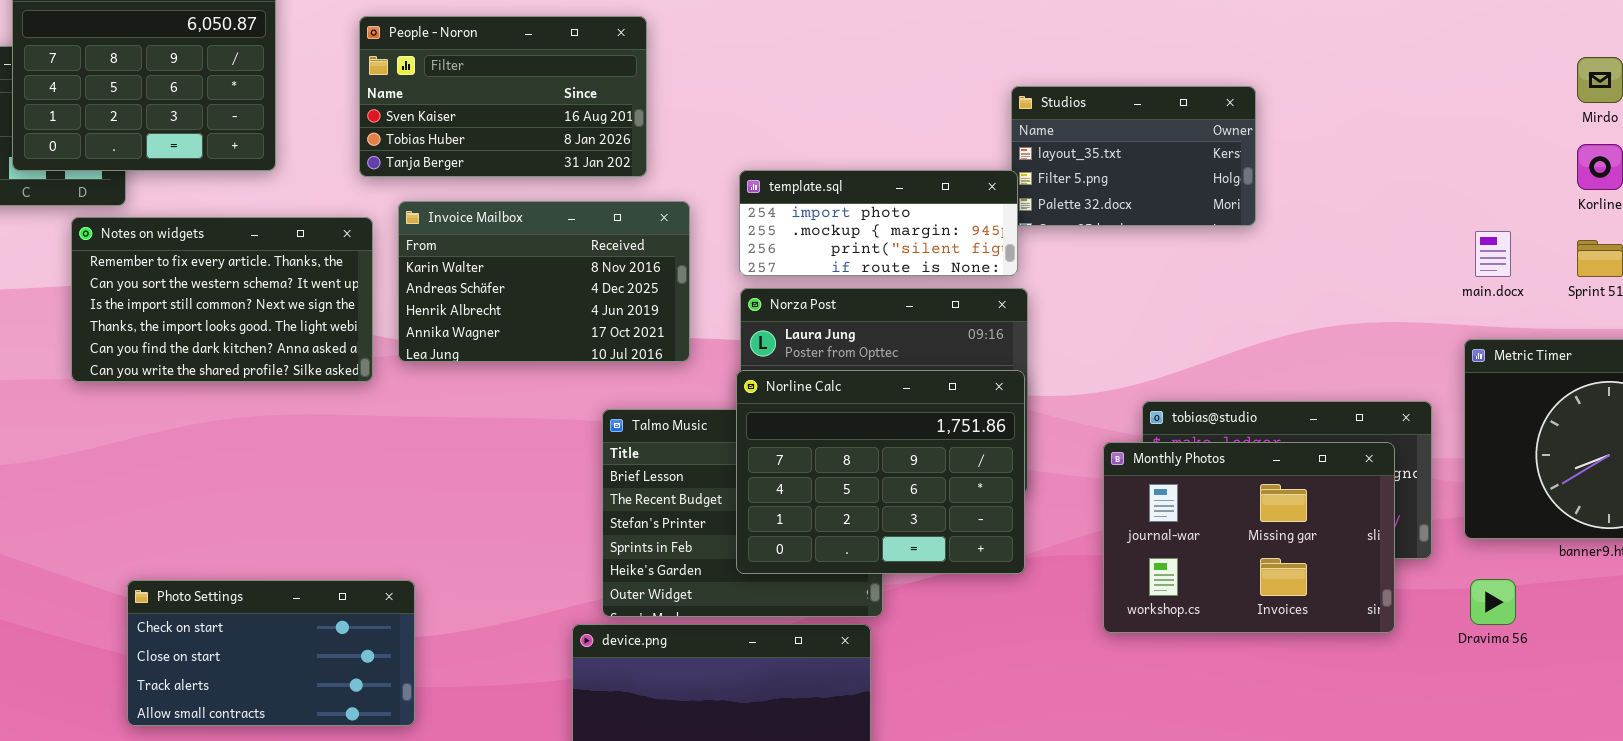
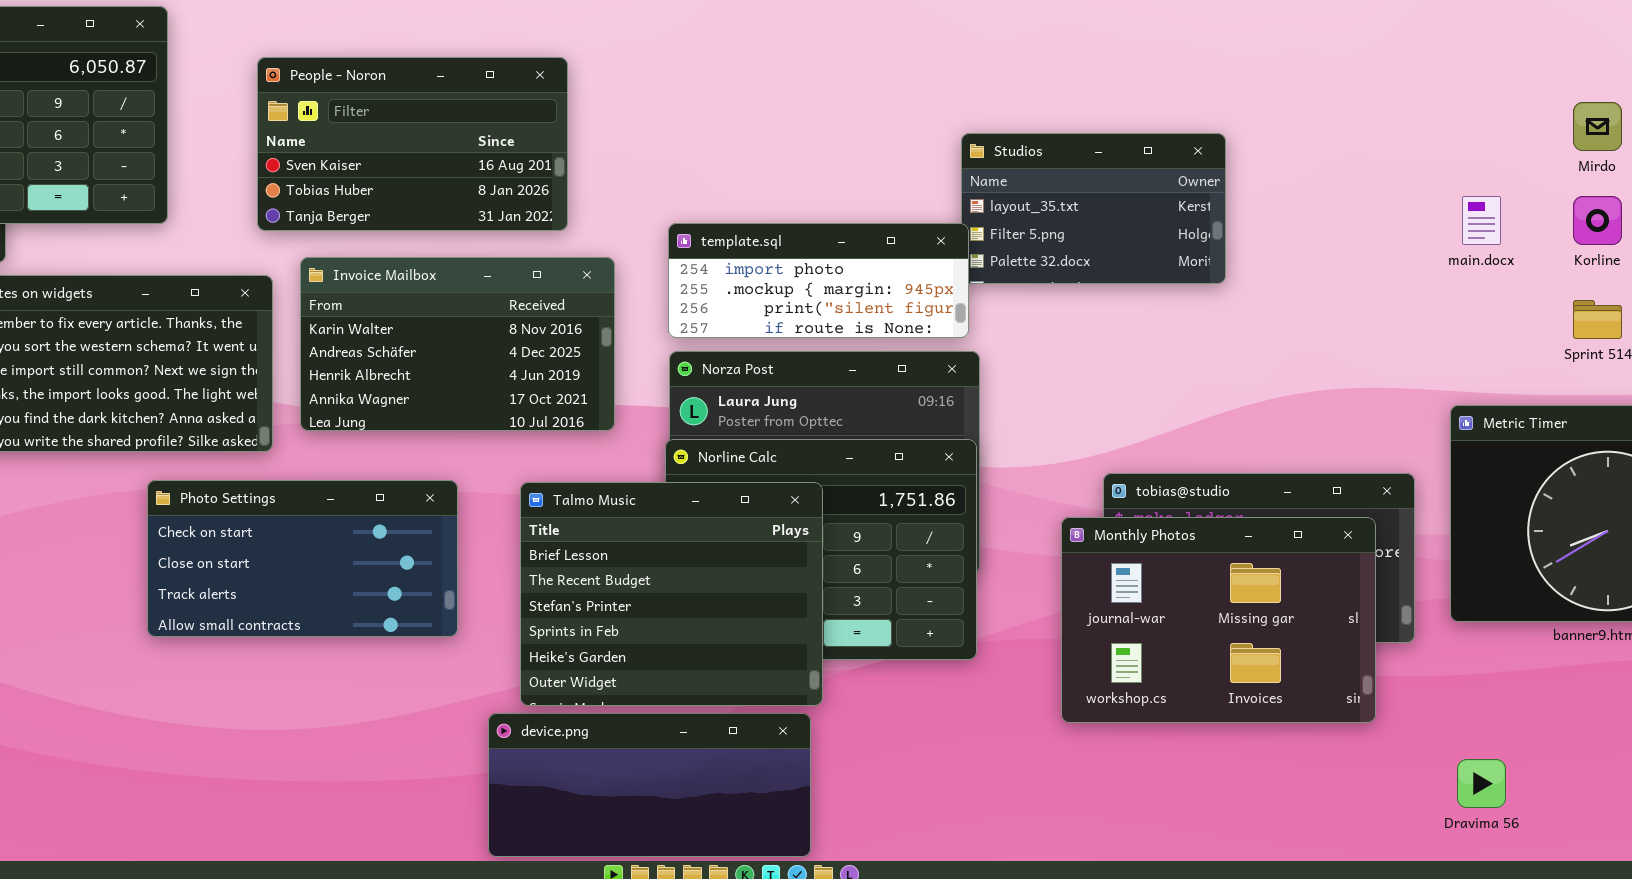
main.docx: [1475,231,1511,277] -> [1462,196,1501,245], moved
Talmo Music: [602,409,883,617] -> [520,482,823,706], raised
Dravima 56: [1470,579,1516,625] -> [1457,759,1506,808], moved
Photo Settings: [127,580,415,726] -> [147,480,458,637], moved

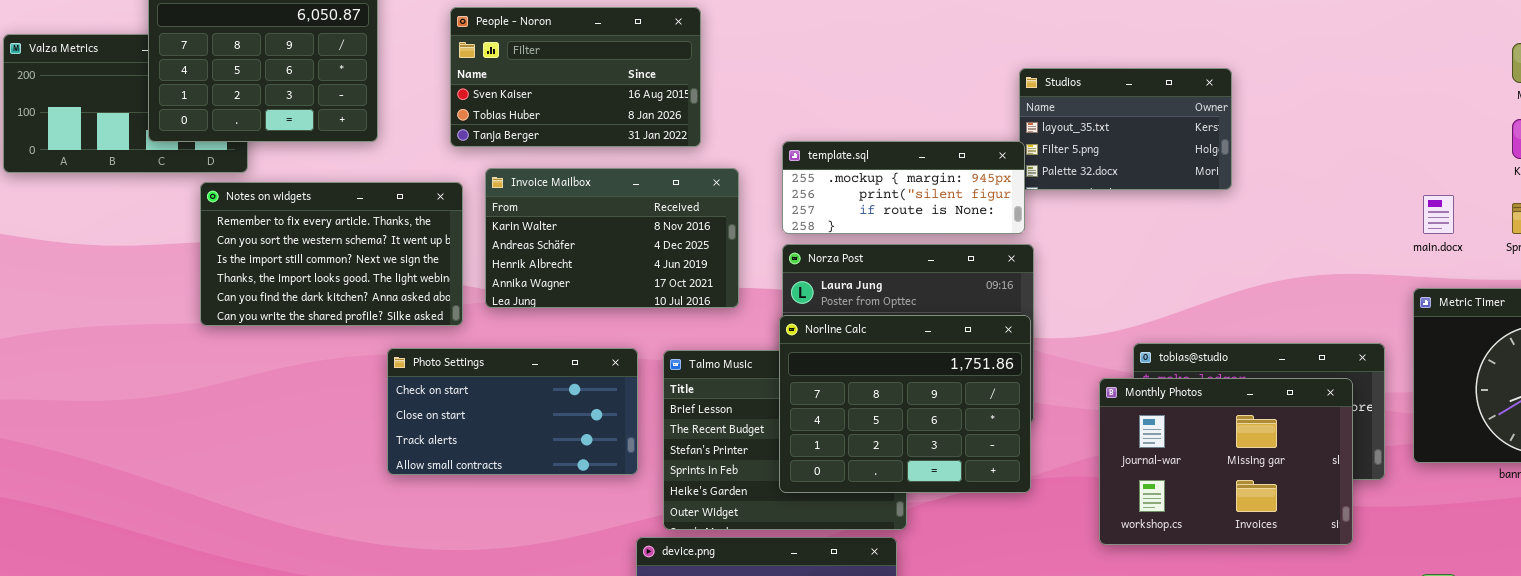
main.docx: [1462,196,1501,245] -> [1423,195,1454,234], moved
template.sql: [668,223,969,338] -> [782,141,1025,234], scrolled down 1 row
Norline Calc: [665,439,977,660] -> [779,315,1031,493], raised
Photo Settings: [147,480,458,637] -> [387,348,638,475], moved

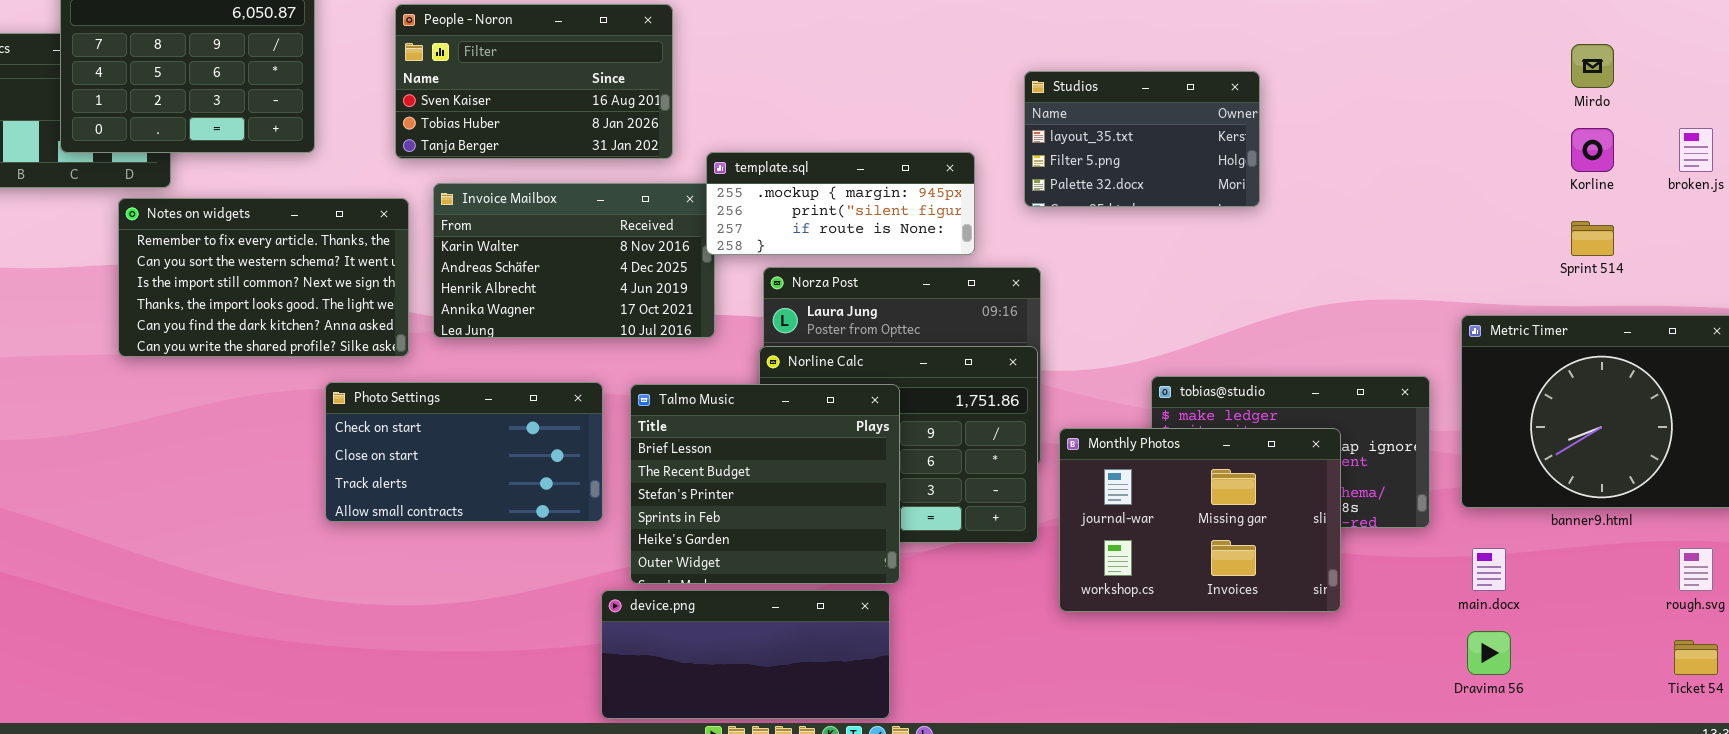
template.sql: [782,141,1025,234] -> [706,152,975,255], moved
main.docx: [1423,195,1454,234] -> [1472,548,1506,591], moved
Talmo Music: [663,350,907,530] -> [630,384,900,584], raised
Monthly Photos: [1099,378,1353,545] -> [1059,428,1341,612], moved

